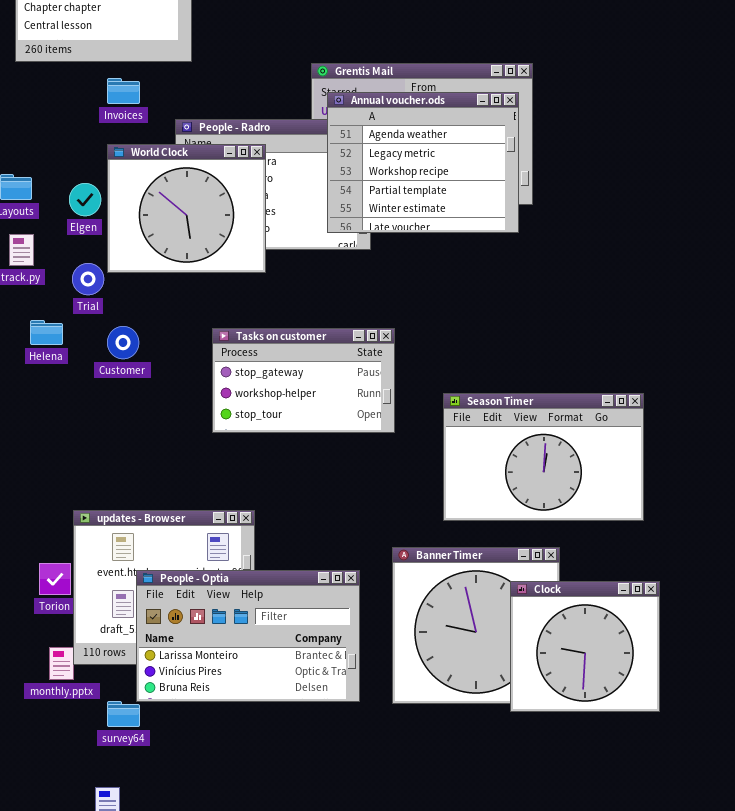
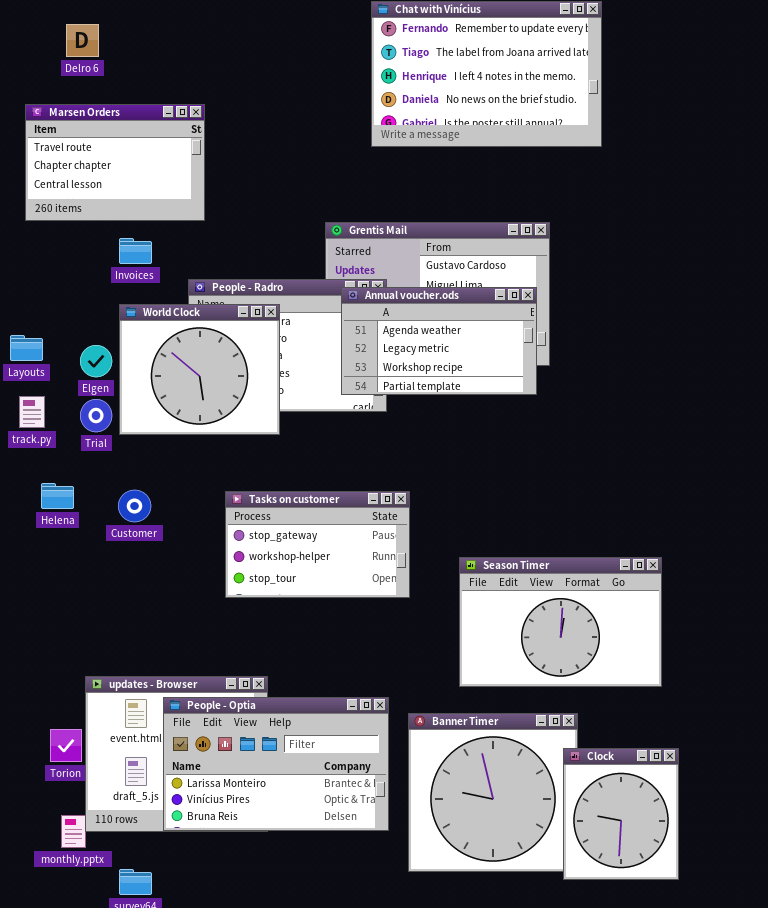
Annual voucher.ods: [327,92,519,233] -> [341,287,537,395], resized
Trial: [72,263,104,295] -> [80,399,112,432], moved
People - Optia: [136,570,360,702] -> [163,697,389,831], moved
Clock: [510,581,660,712] -> [563,748,679,880], resized

